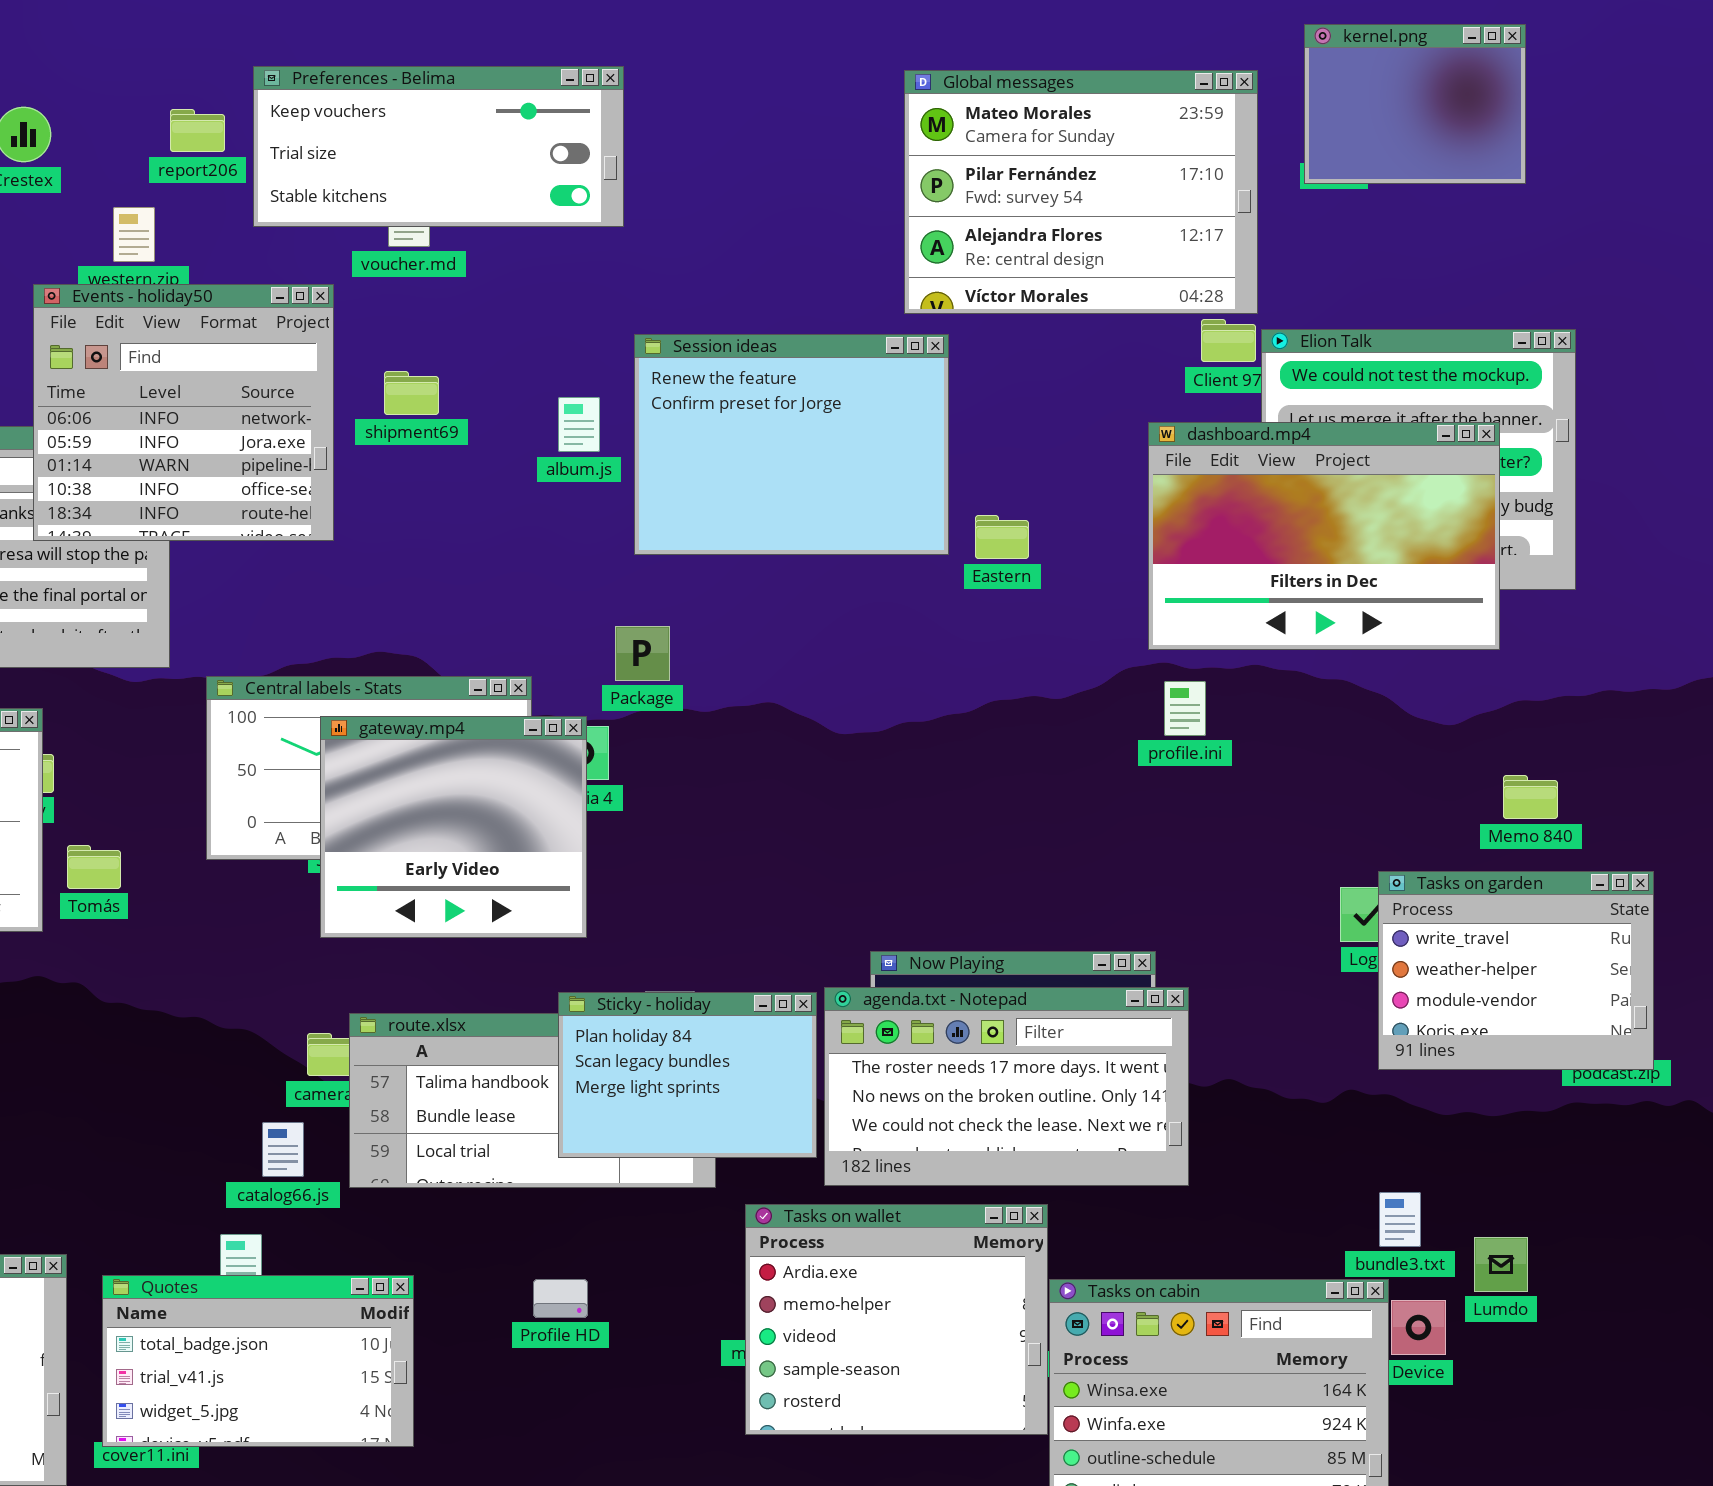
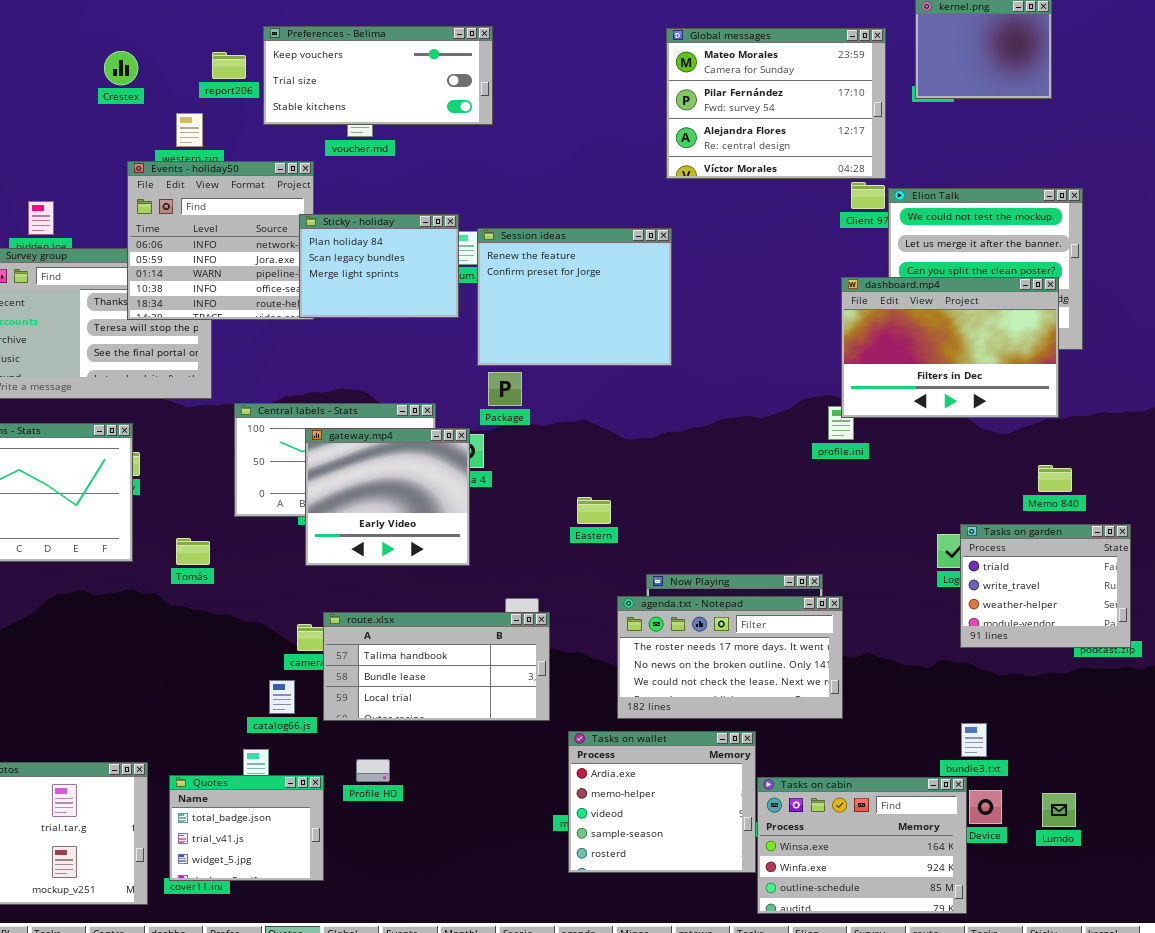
Session ideas: [634,334,949,555] -> [477,228,672,366], moved
dashboard.mp4: [1148,422,1500,650] -> [841,277,1059,418], moved
Eastern: [975,515,1029,559] -> [577,497,611,524], moved
Tomás: [67,845,121,889] -> [176,538,210,565], moved
Tasks on garden: [1378,871,1654,1070] -> [960,524,1131,648], scrolled up 1 row
Sticky - holiday: [558,992,817,1158] -> [299,214,459,318], moved
Lumdo: [1474,1237,1528,1292] -> [1042,793,1076,827], moved
Quotes: [102,1275,414,1447] -> [169,775,324,881], resized
Profile HD: [533,1279,588,1318] -> [356,759,390,782], moved

